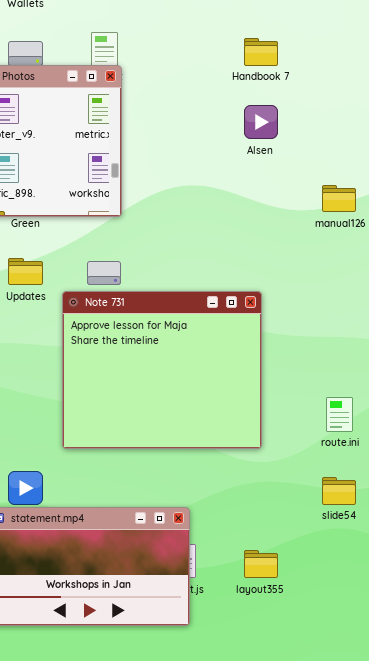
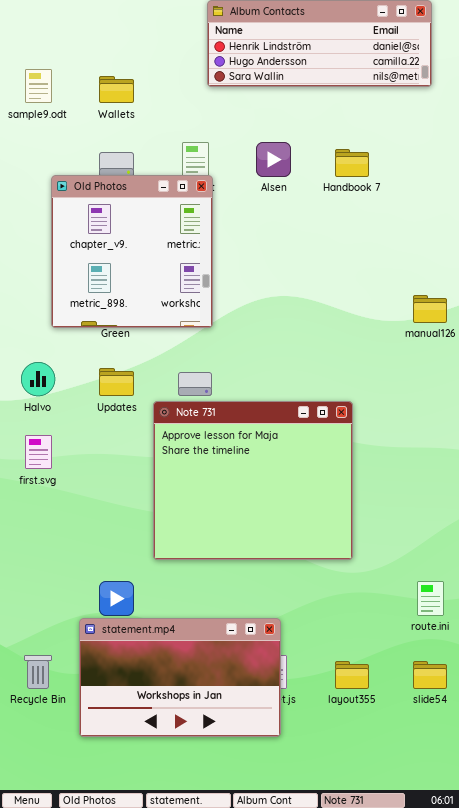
Alsen: [244,105,278,139] -> [256,142,291,177], moved
route.ini: [326,397,353,432] -> [417,581,444,616], moved
slide54: [322,477,356,505] -> [413,661,447,689], moved

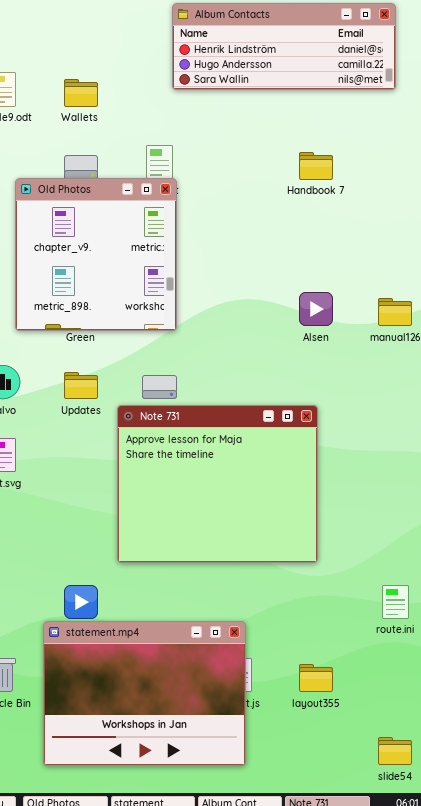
Alsen: [256,142,291,177] -> [299,292,333,326], moved
statement.mp4: [79,618,281,737] -> [43,621,246,766], resized
slide54: [413,661,447,689] -> [378,737,412,765], moved

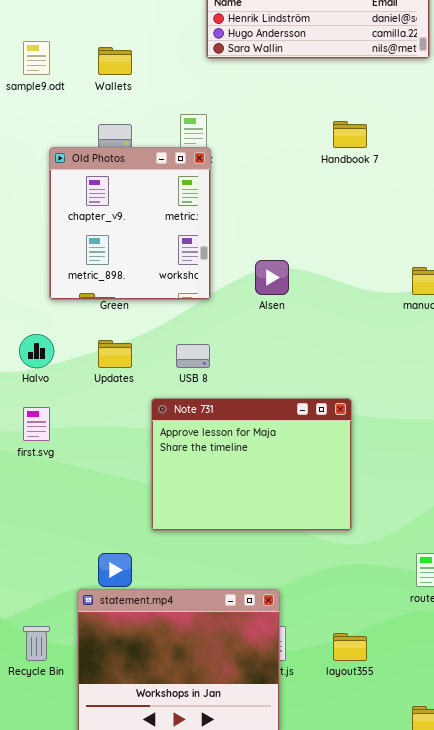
Alsen: [299,292,333,326] -> [255,260,289,295], moved
Note 731: [117,405,318,563] -> [151,398,352,531], resized

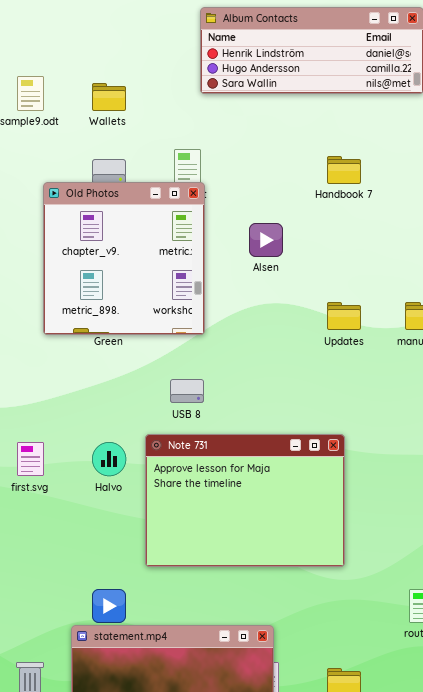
Alsen: [255,260,289,295] -> [249,223,283,257], moved
Halvo: [19,334,54,368] -> [92,442,126,476], moved
Updates: [98,340,132,368] -> [327,302,361,330], moved

